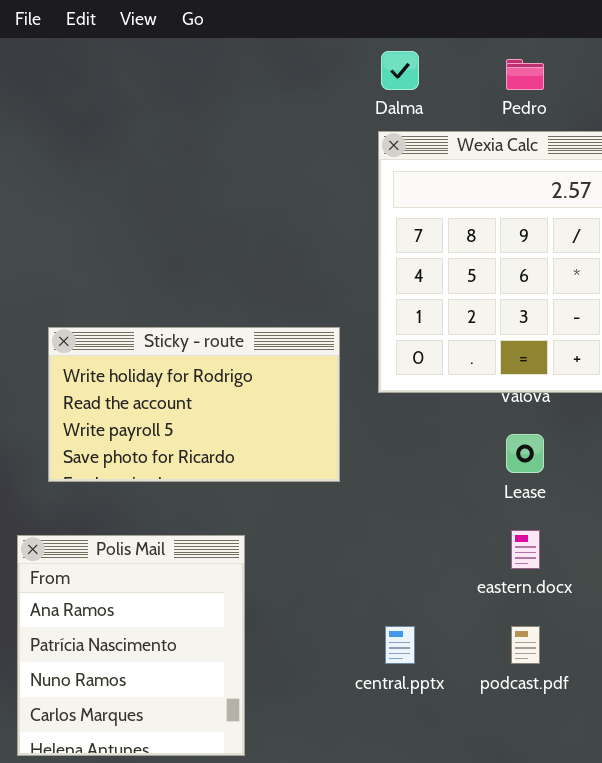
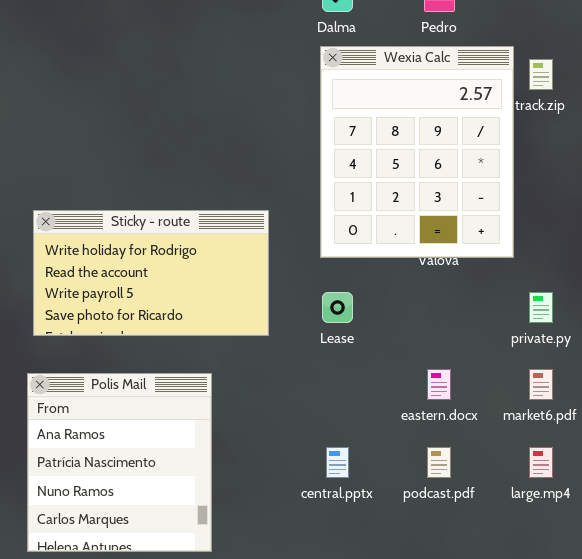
Sticky - route: [48,327,340,482] -> [33,210,269,336], moved
Lease: [506,434,544,473] -> [322,292,353,323], moved

